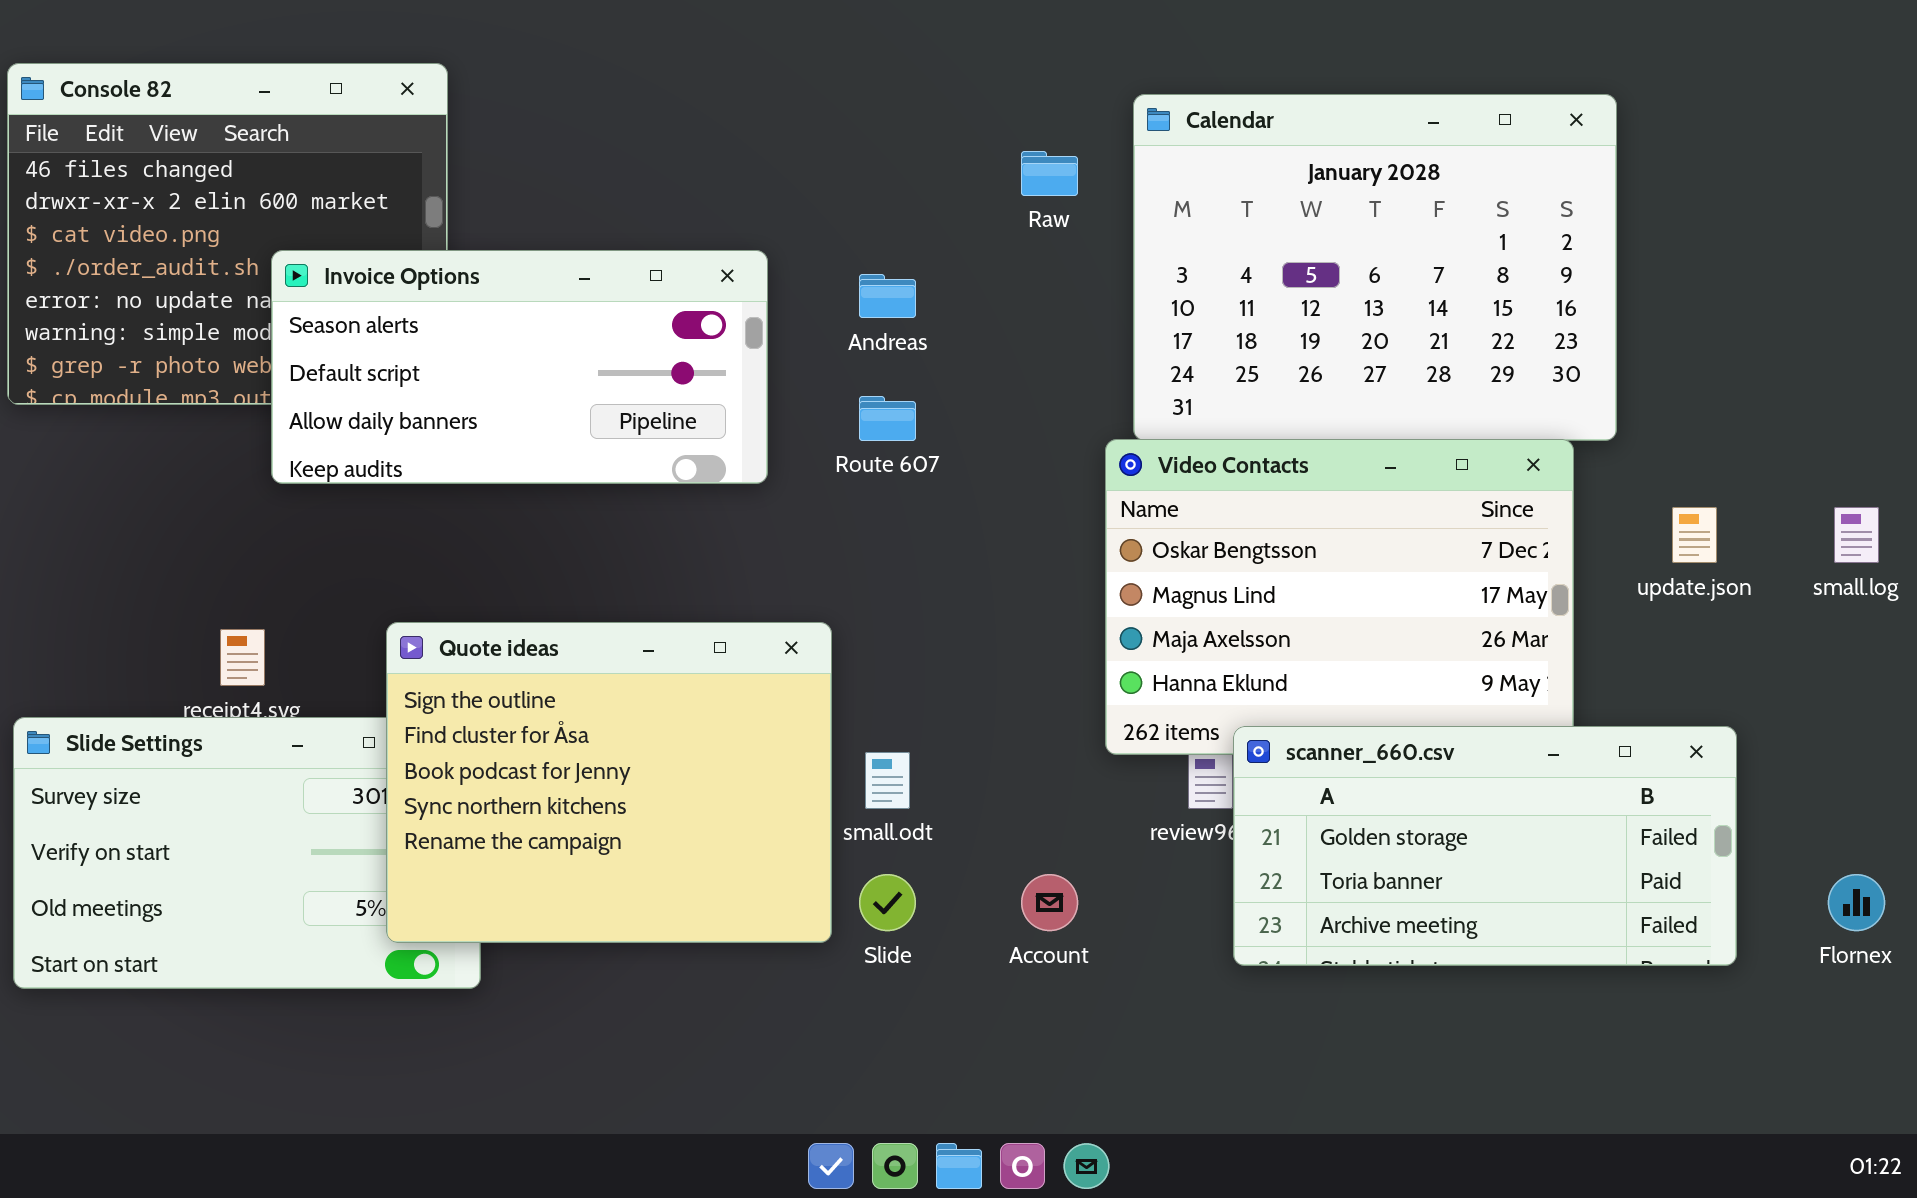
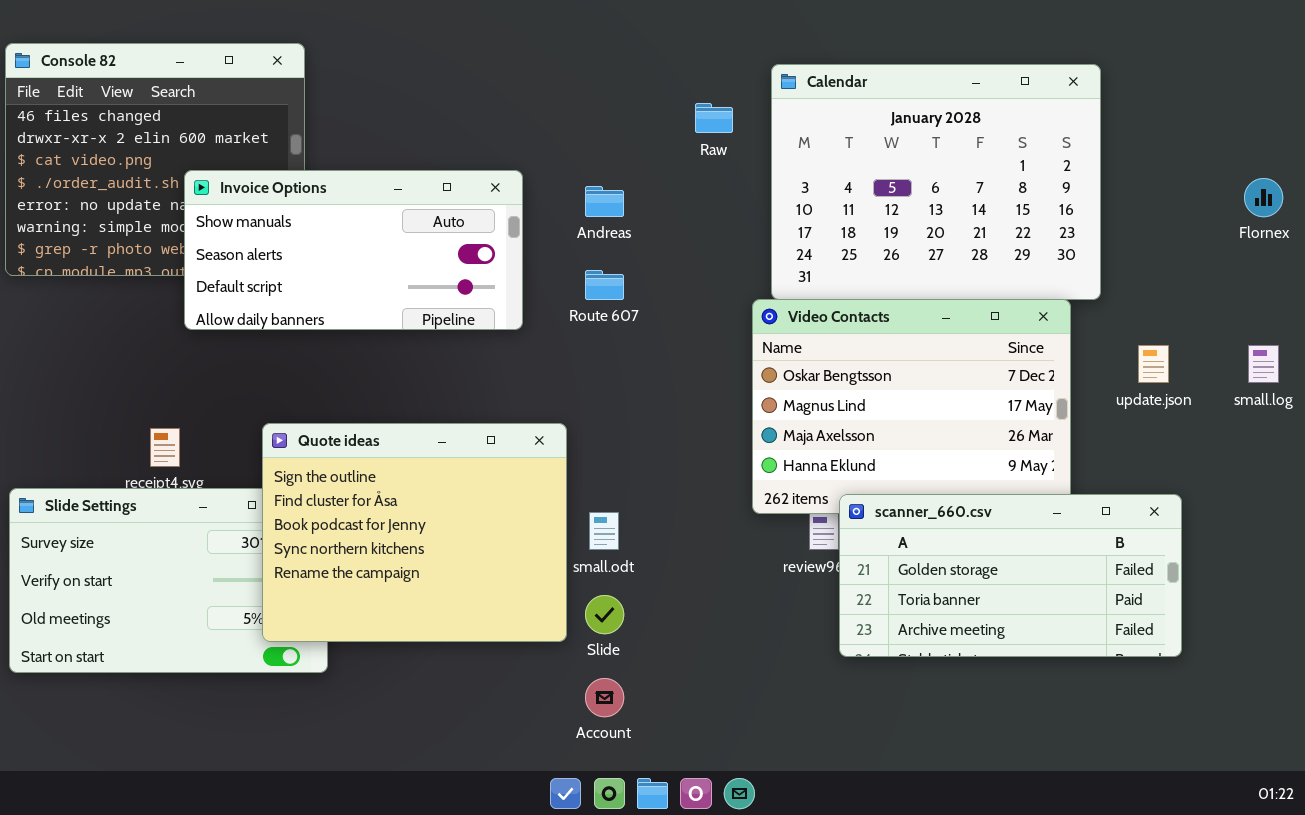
Invoice Options: [271,250,768,484] -> [184,170,523,330], scrolled up 1 row
Account: [1021,874,1078,931] -> [585,678,624,717], moved
Flornex: [1828,874,1885,931] -> [1244,178,1283,217], moved

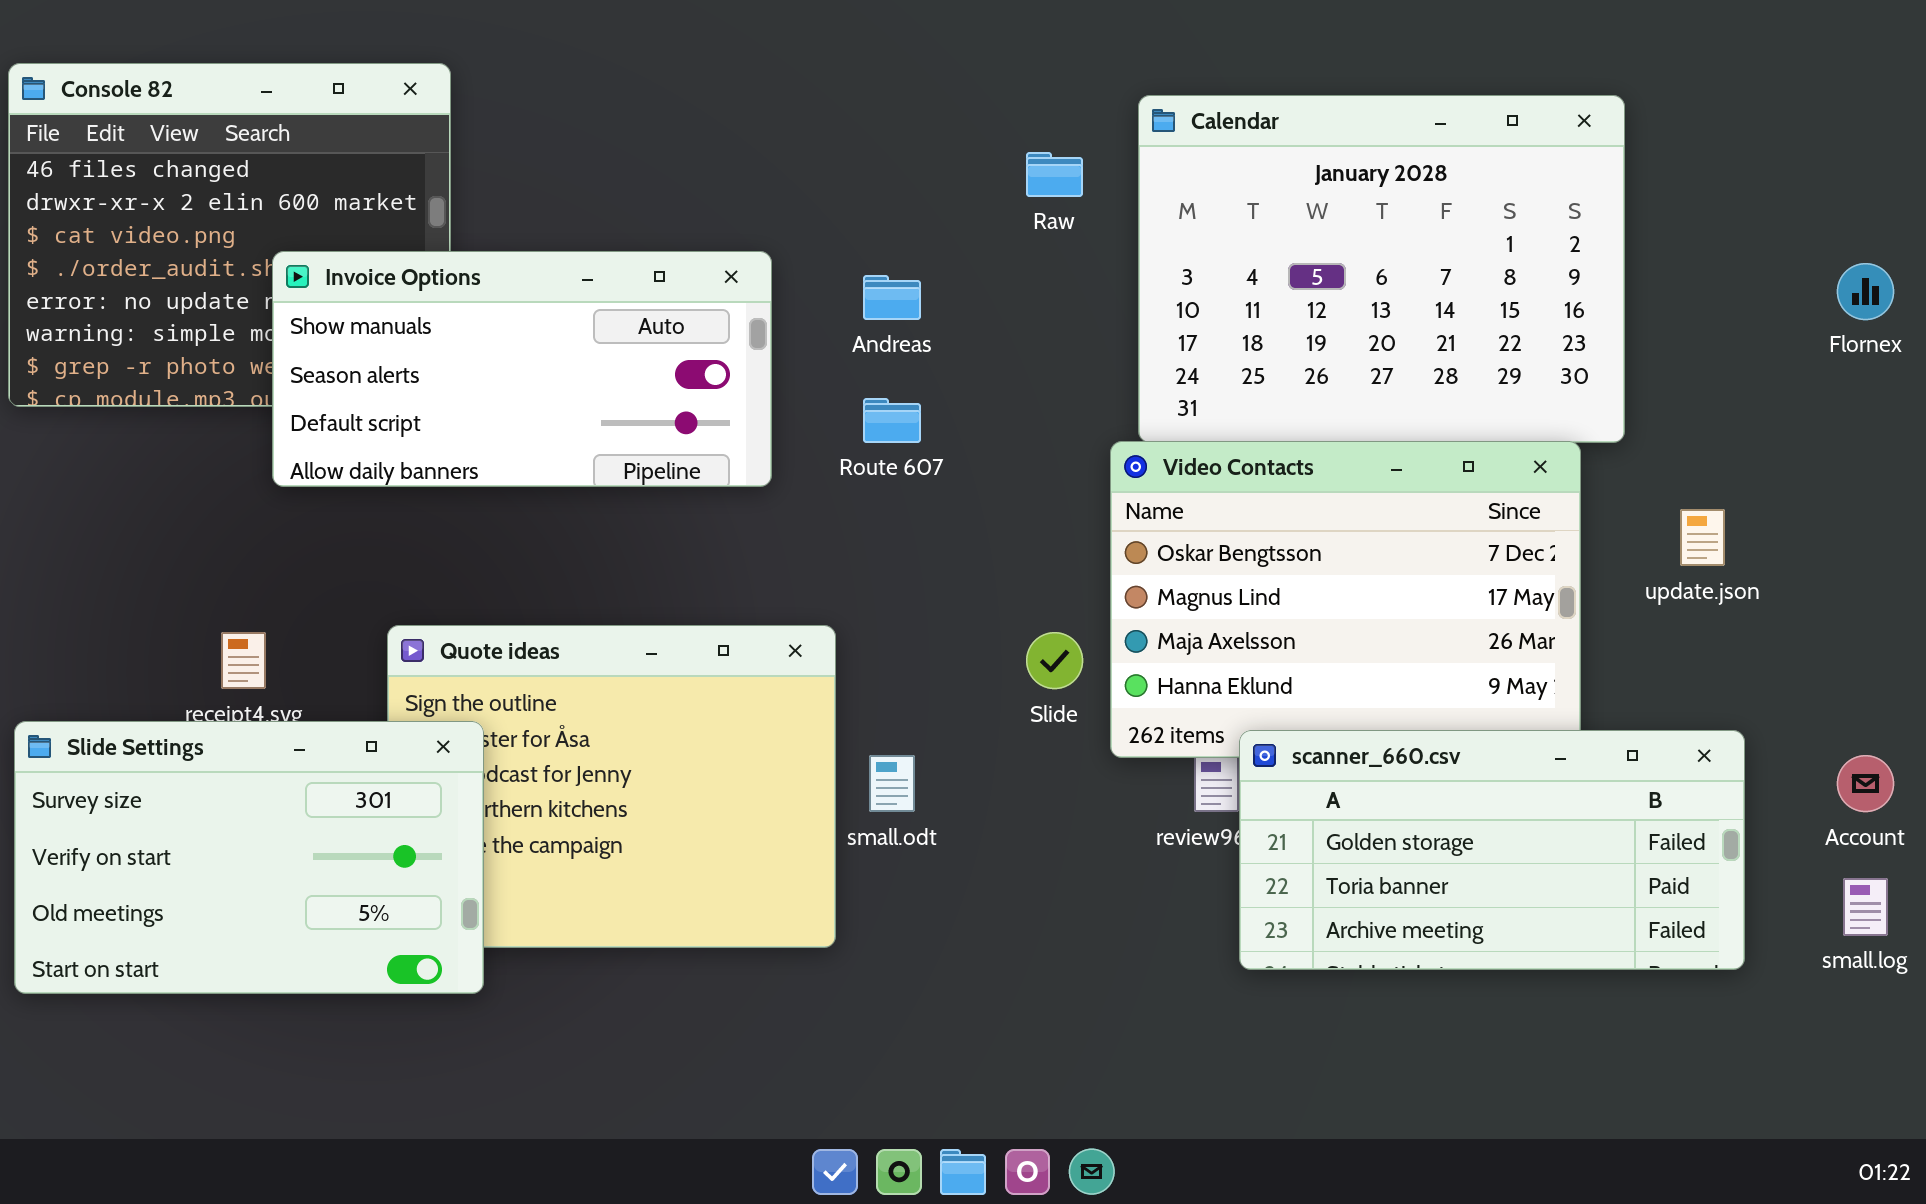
small.log: [1248,345,1279,383] -> [1843,878,1888,936], moved
Slide Settings: [9,488,328,673] -> [14,721,484,994], raised
Slide: [585,595,624,634] -> [1026,632,1083,689], moved
Account: [585,678,624,717] -> [1837,755,1894,812], moved

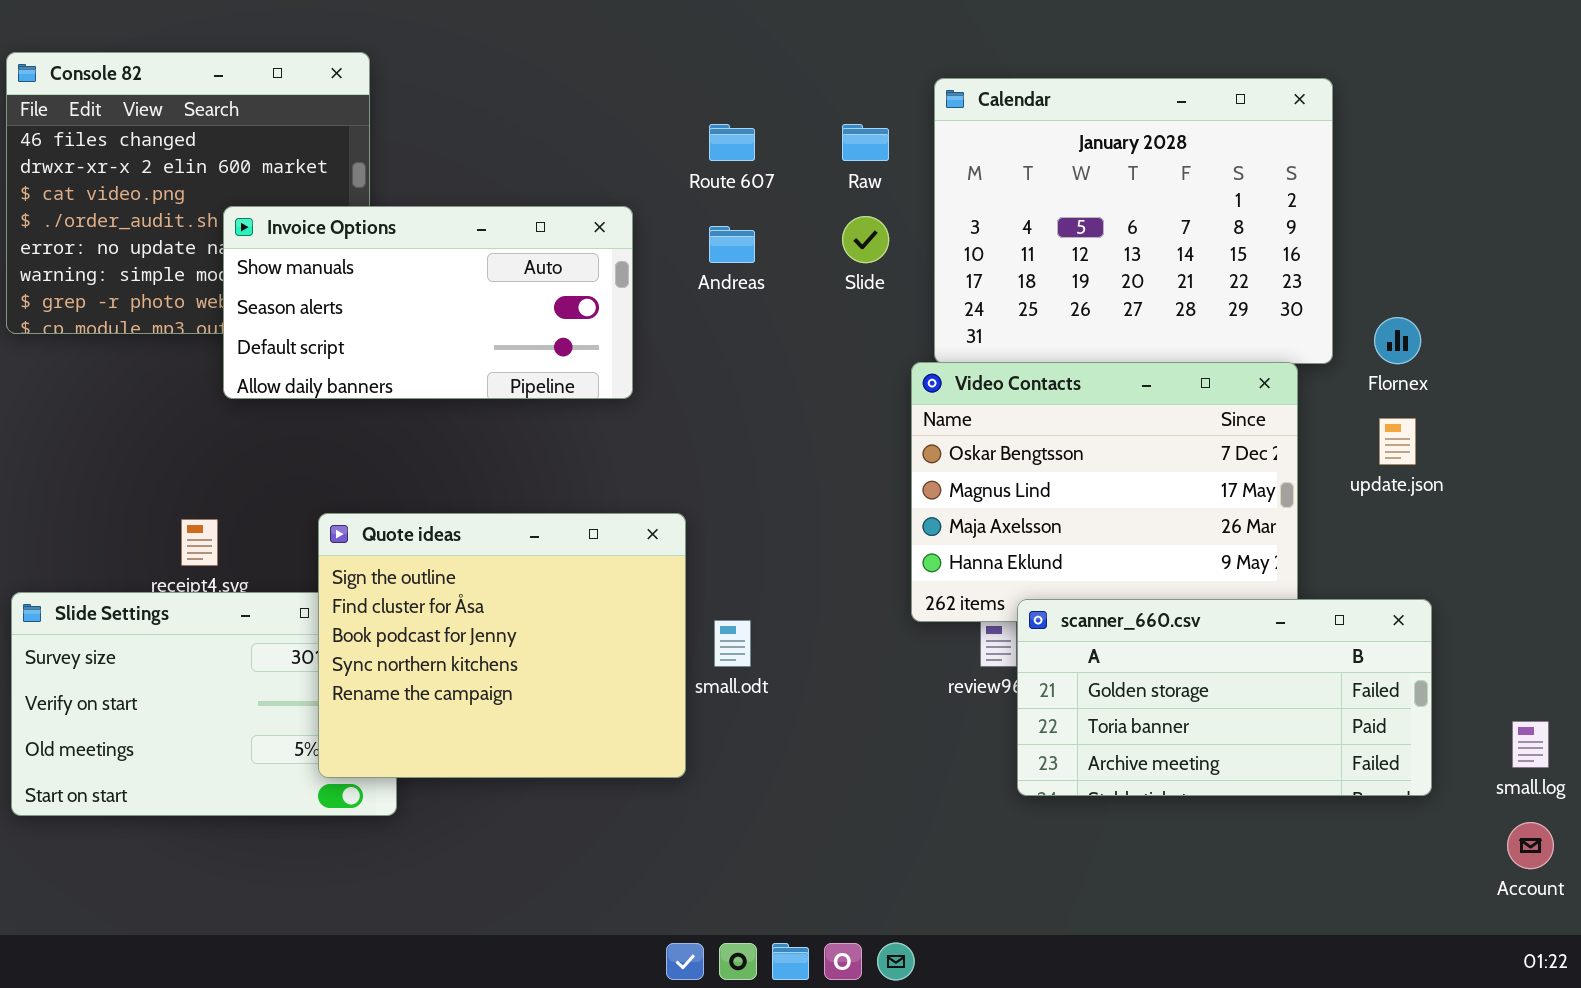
Flornex: [1837,263,1894,320] -> [1374,317,1421,364], moved
Route 607: [863,398,921,443] -> [709,124,755,161], moved
Quote ideas: [387,625,836,948] -> [318,513,686,778], raised
Slide: [1026,632,1083,689] -> [842,216,889,263], moved
Account: [1837,755,1894,812] -> [1507,822,1554,869], moved

